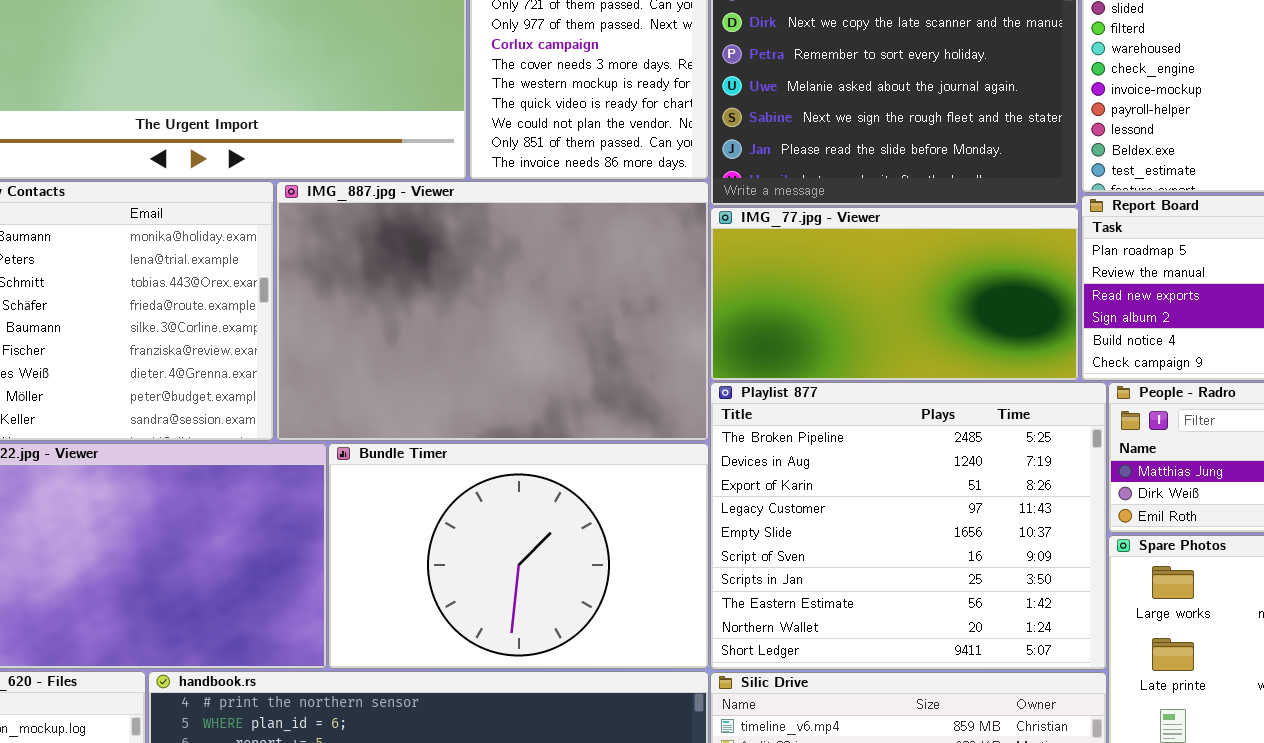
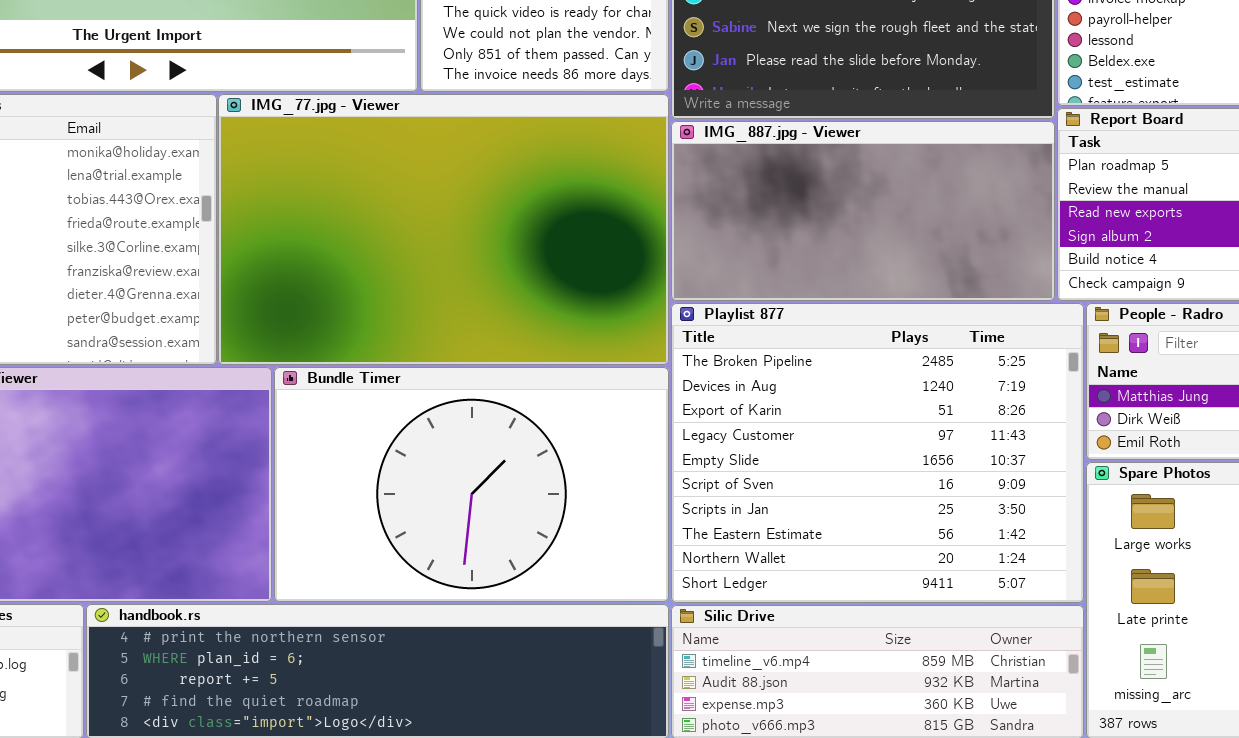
IMG_887.jpg - Viewer: [276,181,709,441] -> [671,121,1055,301], moved, resized
IMG_77.jpg - Viewer: [710,207,1079,381] -> [218,94,669,365], moved, resized

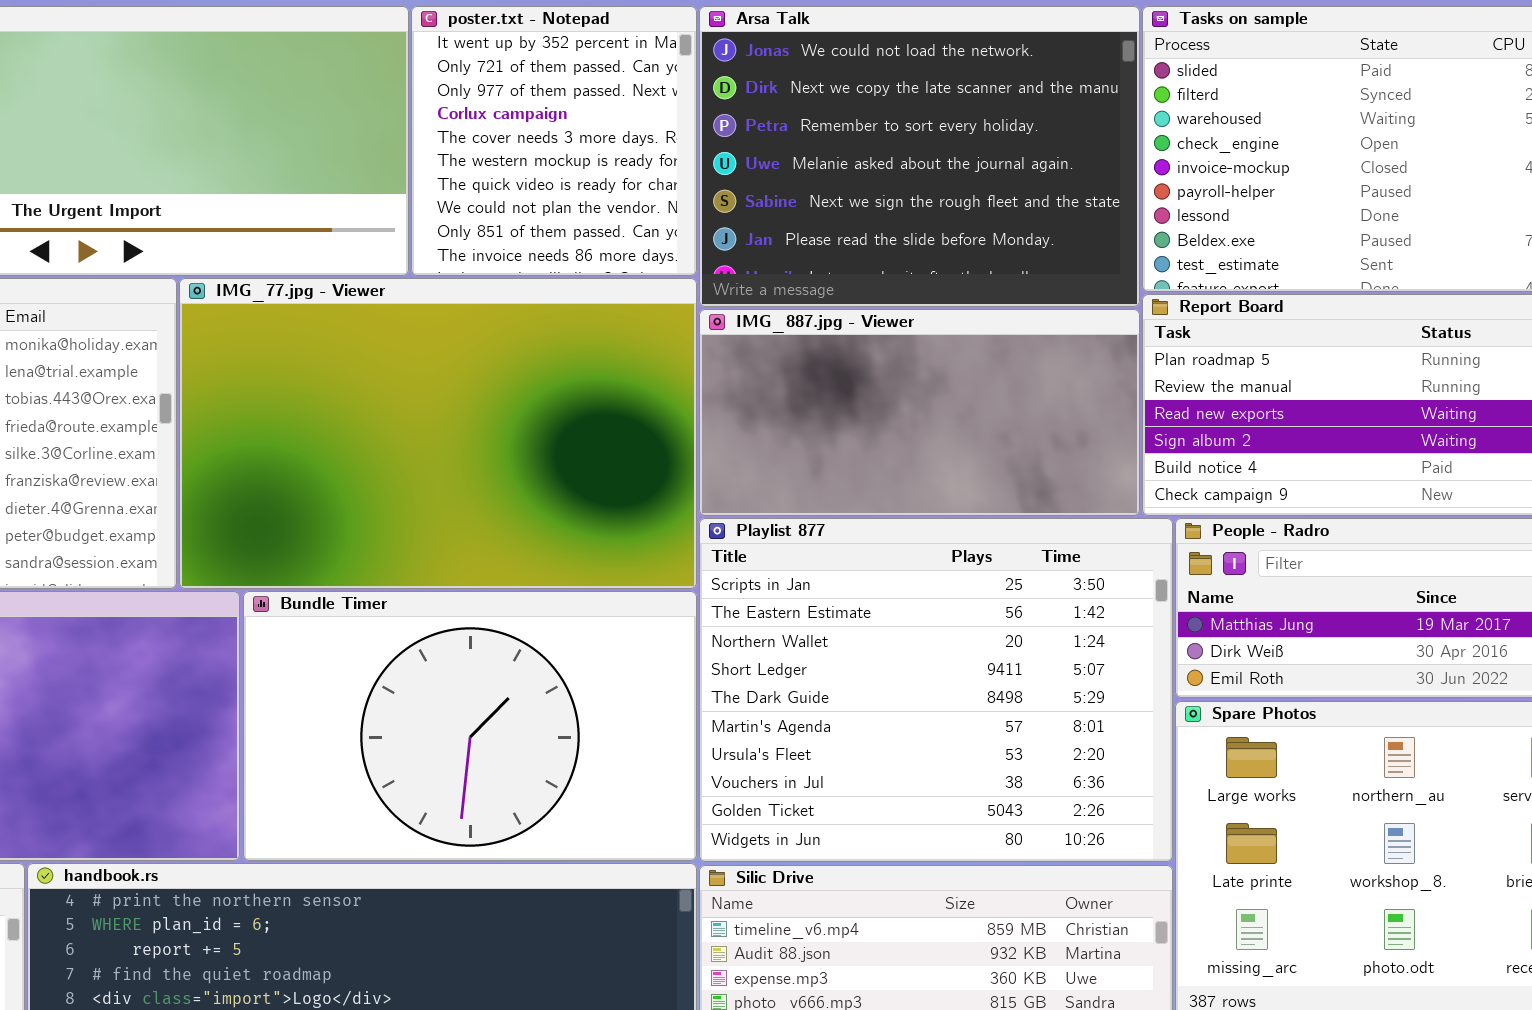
Playlist 877: [671,303,1084,603] -> [699,518,1173,862], scrolled down 6 rows

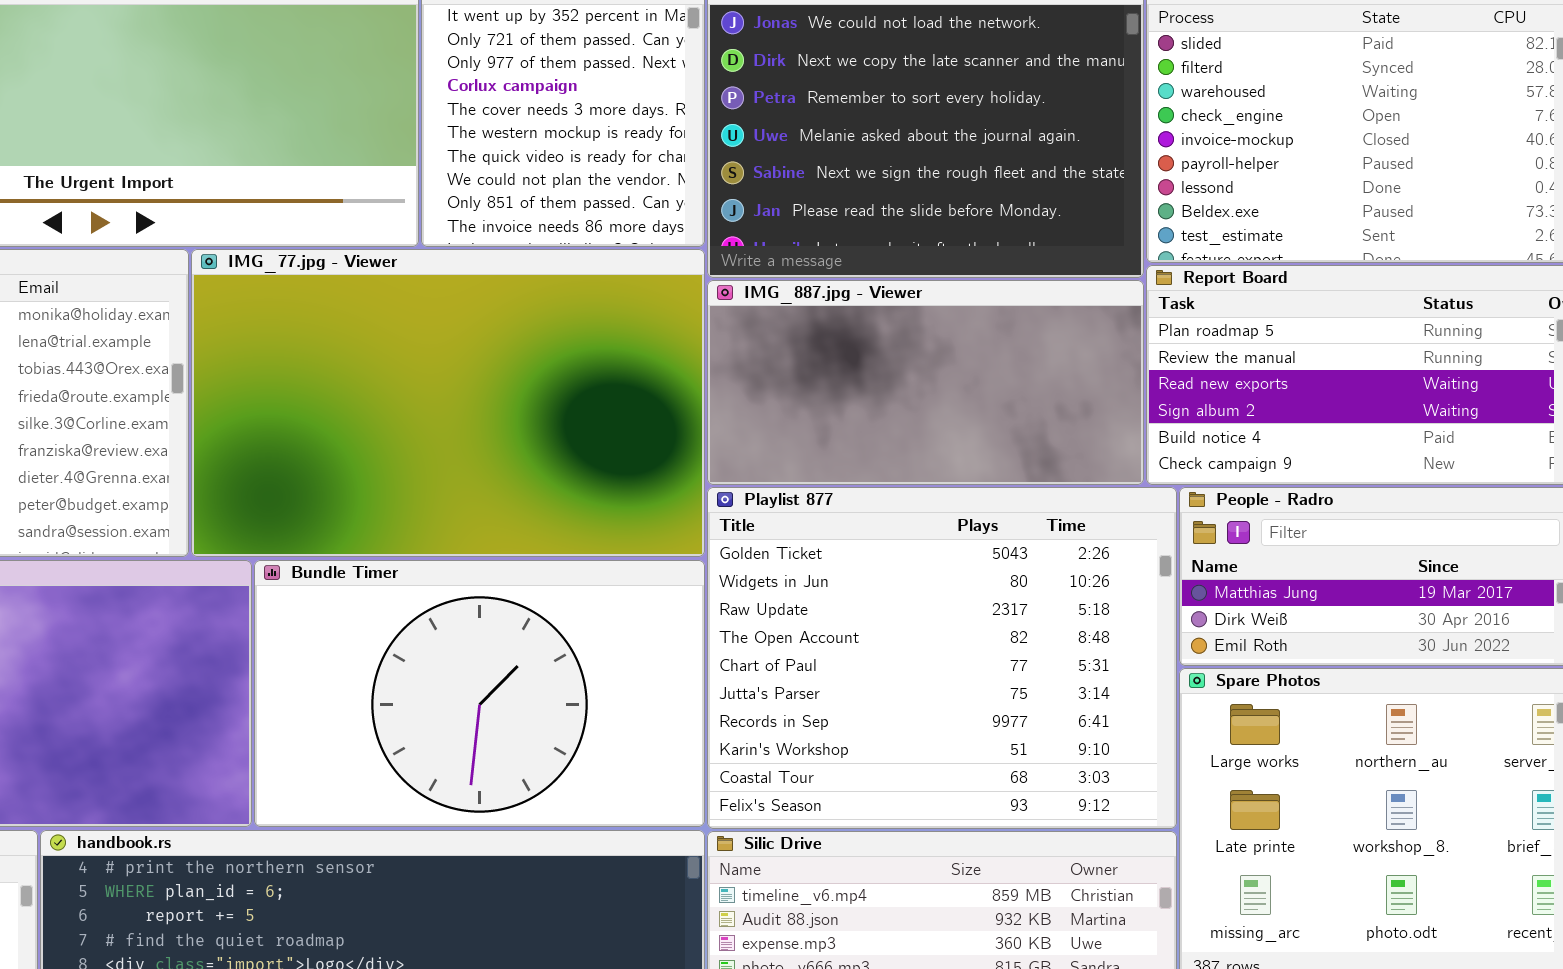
Playlist 877: [699,518,1173,862] -> [707,487,1177,829], scrolled down 8 rows

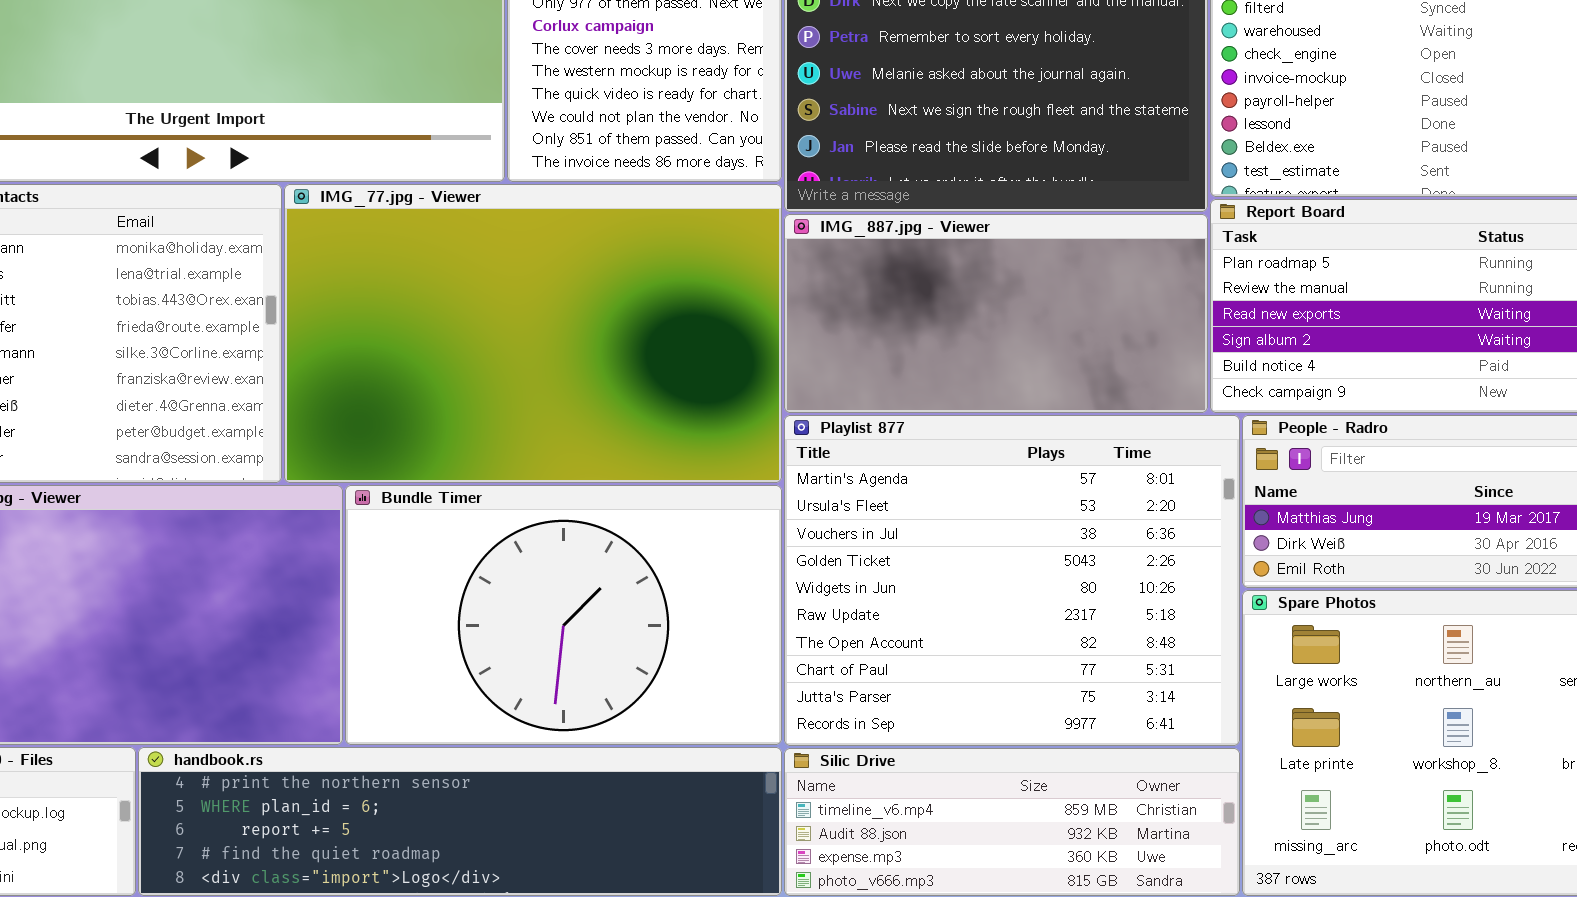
Playlist 877: [707,487,1177,829] -> [784,415,1240,746], scrolled up 3 rows

